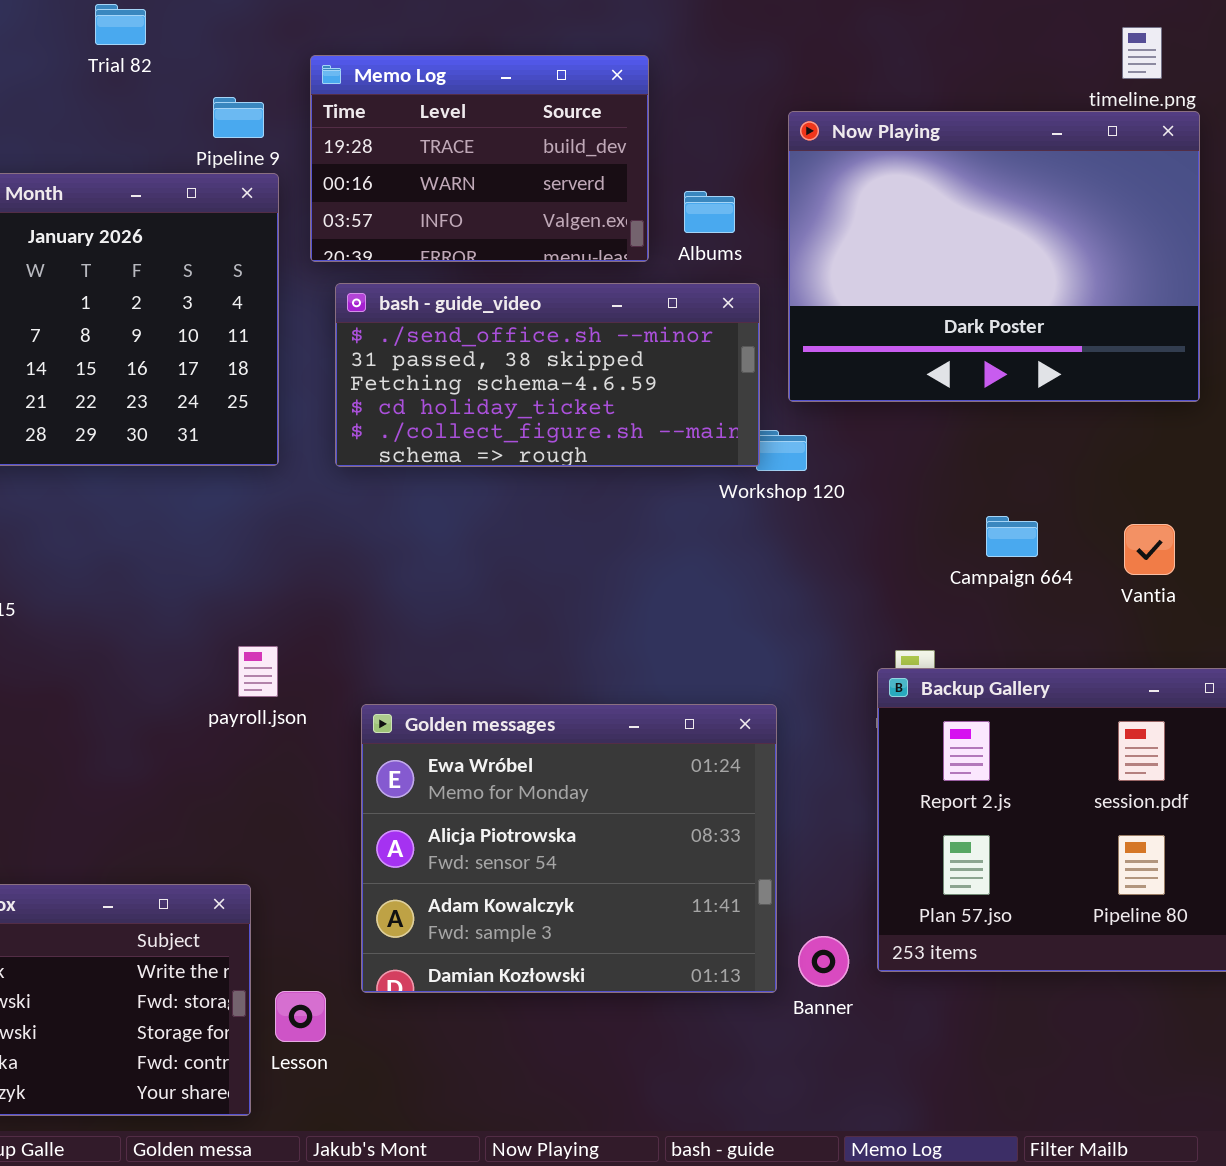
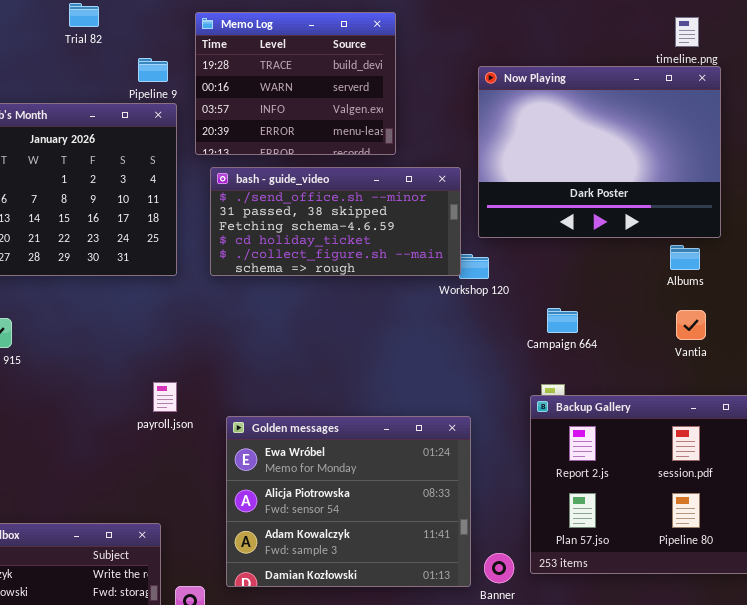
Memo Log: [310,55,649,262] -> [195,12,396,155], resized
Albums: [684,191,735,233] -> [670,245,700,270], moved
Campaign 664: [986,516,1038,557] -> [547,308,578,333], moved

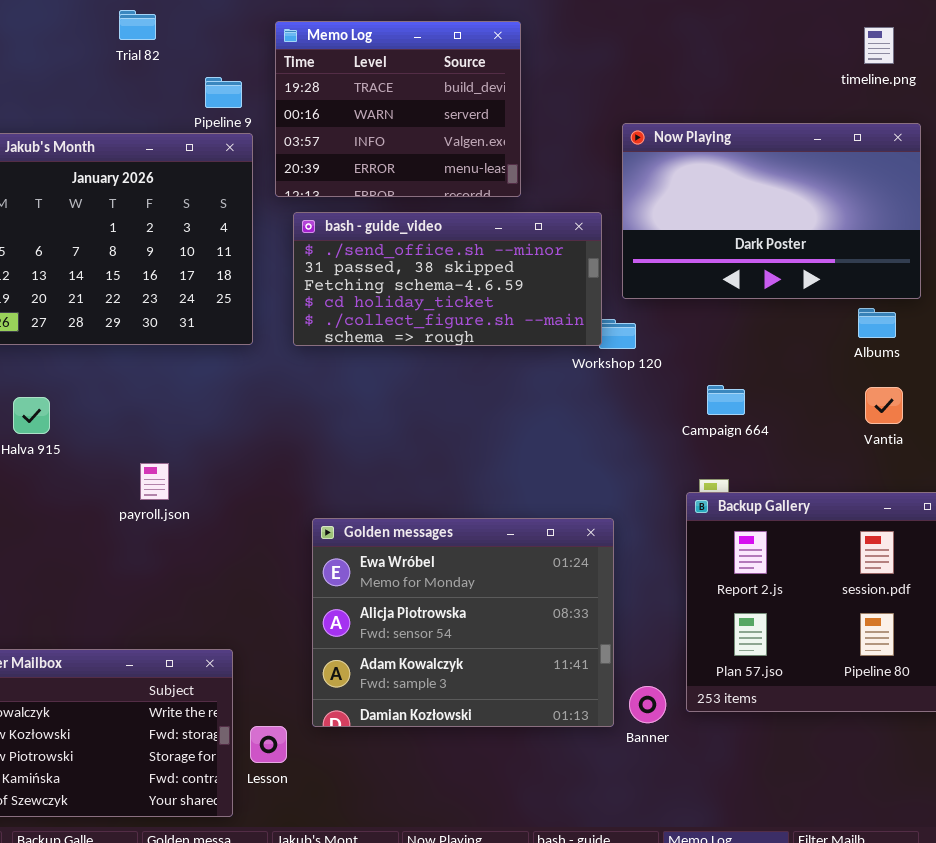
Now Playing: [478,66,721,238] -> [622,123,921,299], resized
payroll.json: [153,382,177,412] -> [140,463,169,500], moved

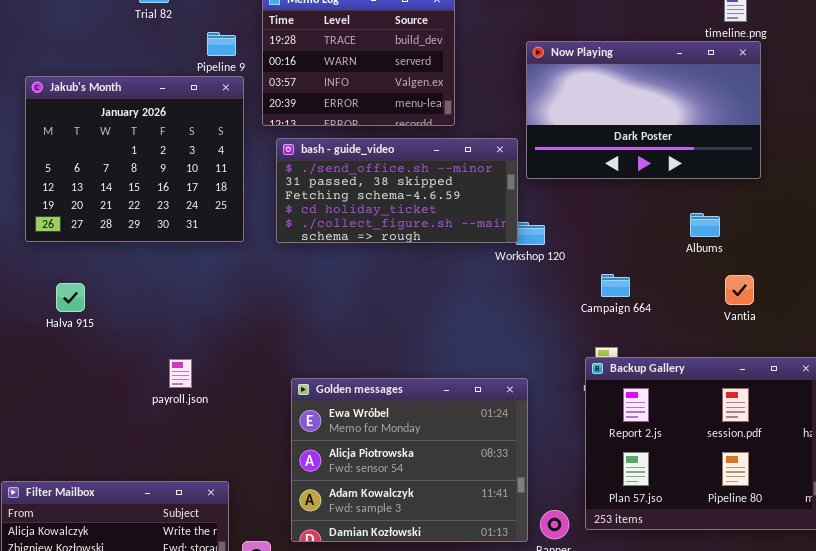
Now Playing: [622,123,921,299] -> [526,41,761,179], moved
Albums: [858,308,896,338] -> [690,213,720,237], moved
payroll.json: [140,463,169,500] -> [169,359,192,388], moved

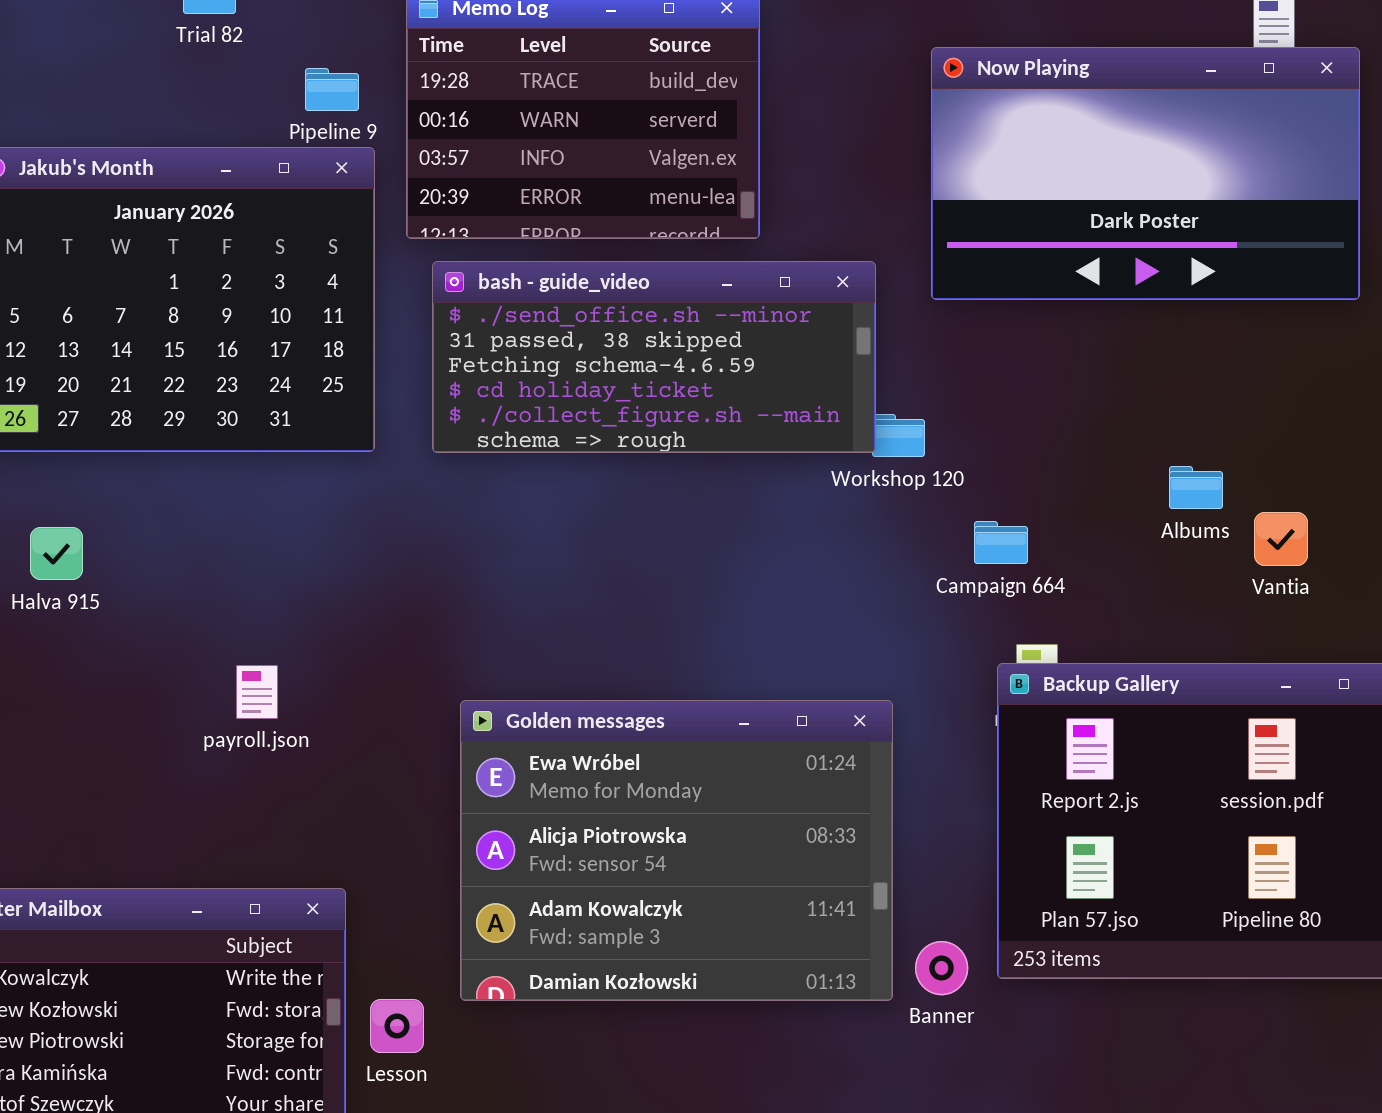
Now Playing: [526,41,761,179] -> [931,47,1360,300], moved
Albums: [690,213,720,237] -> [1169,466,1223,509], moved
Campaign 664: [601,274,630,297] -> [974,521,1028,564], moved

